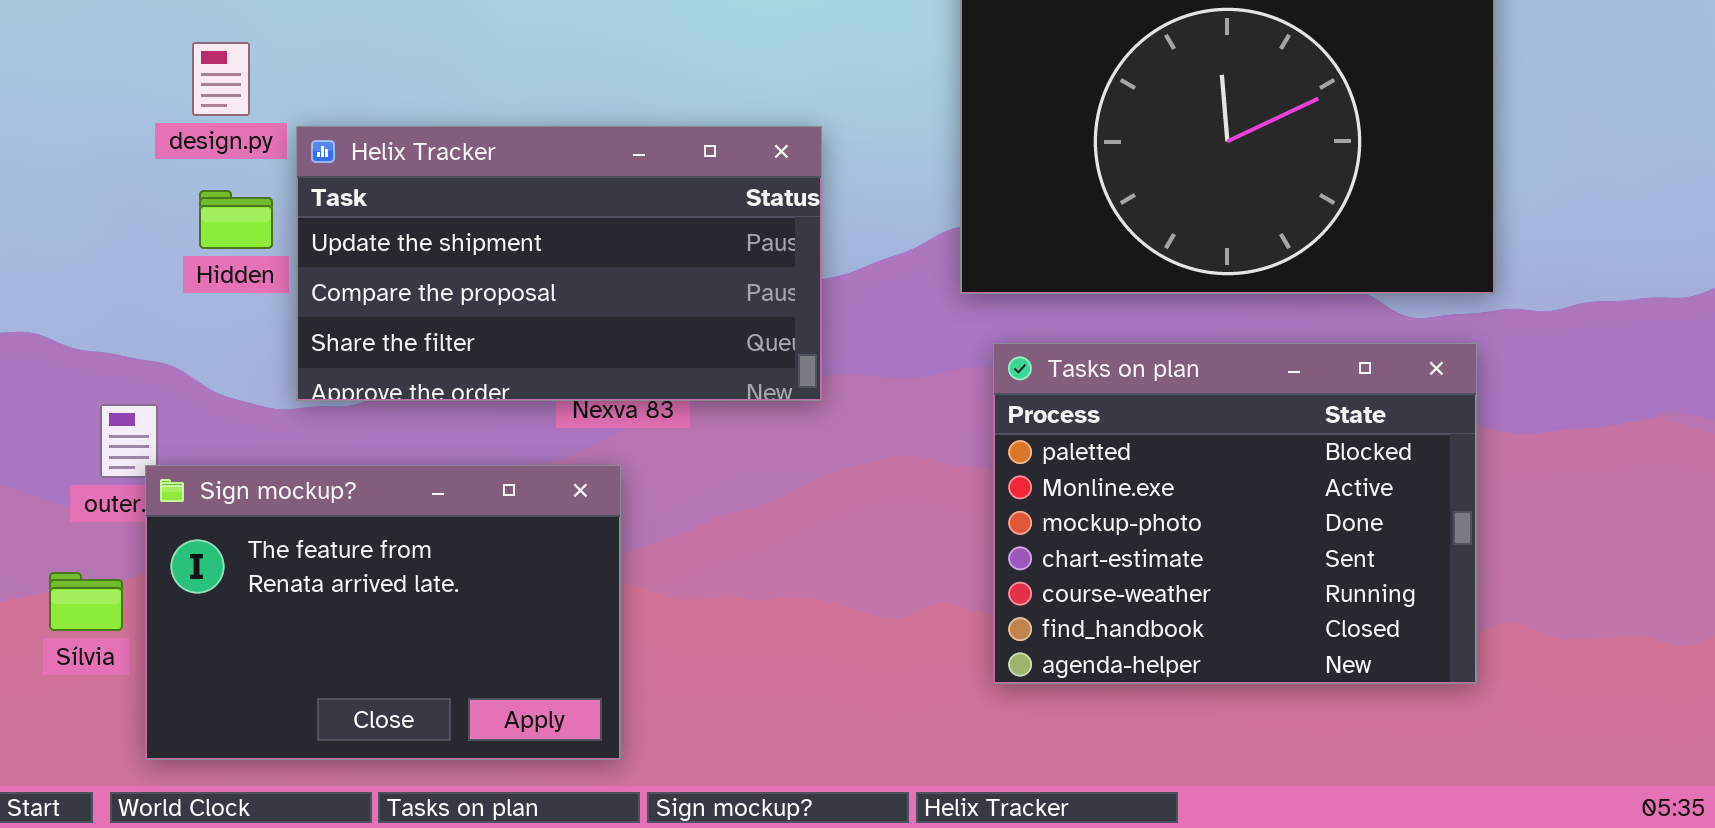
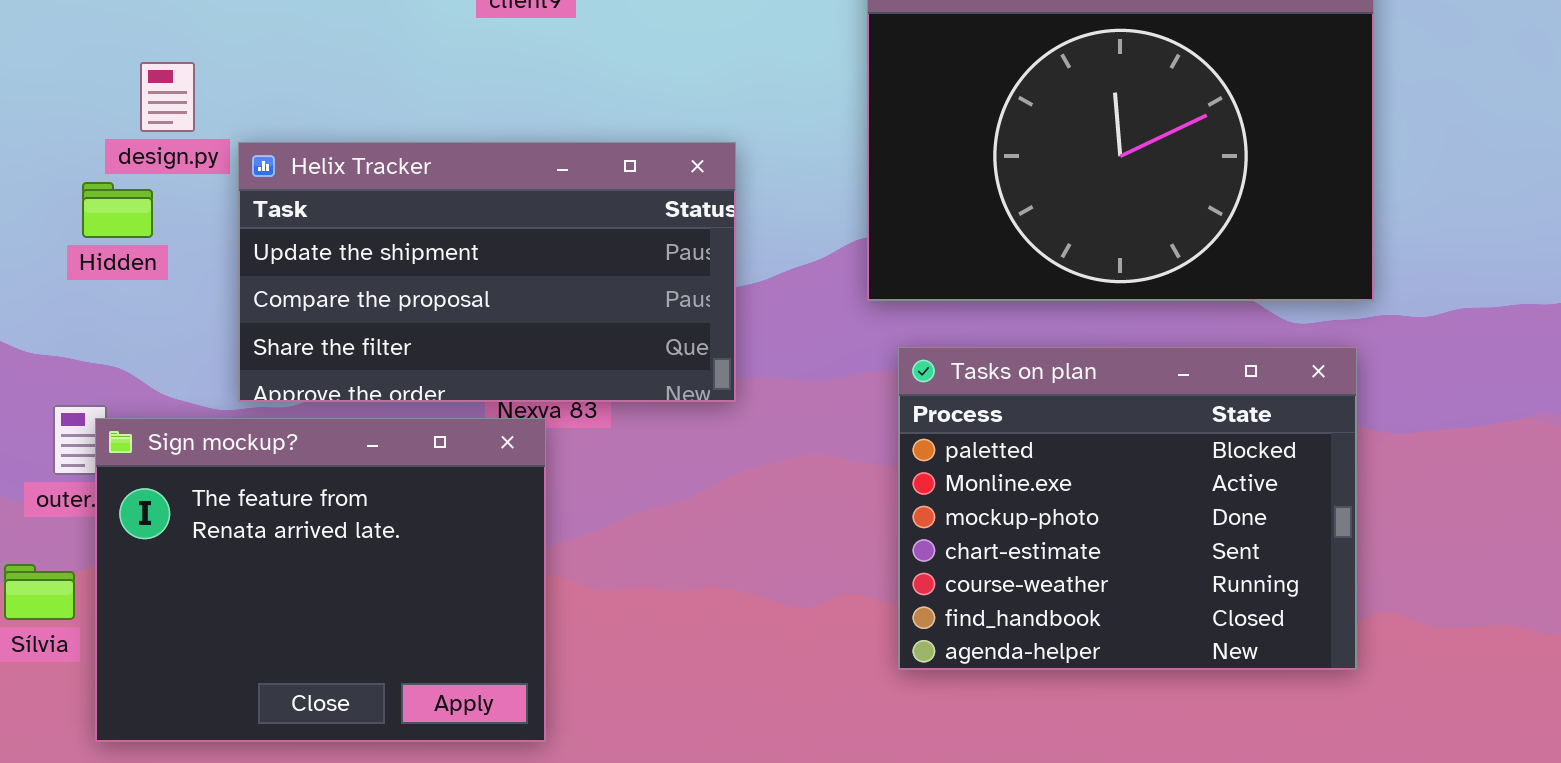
Hidden: [199,190,273,249] -> [82,182,153,238], moved
Sign mockup?: [145,465,621,760] -> [95,418,546,742], resized

